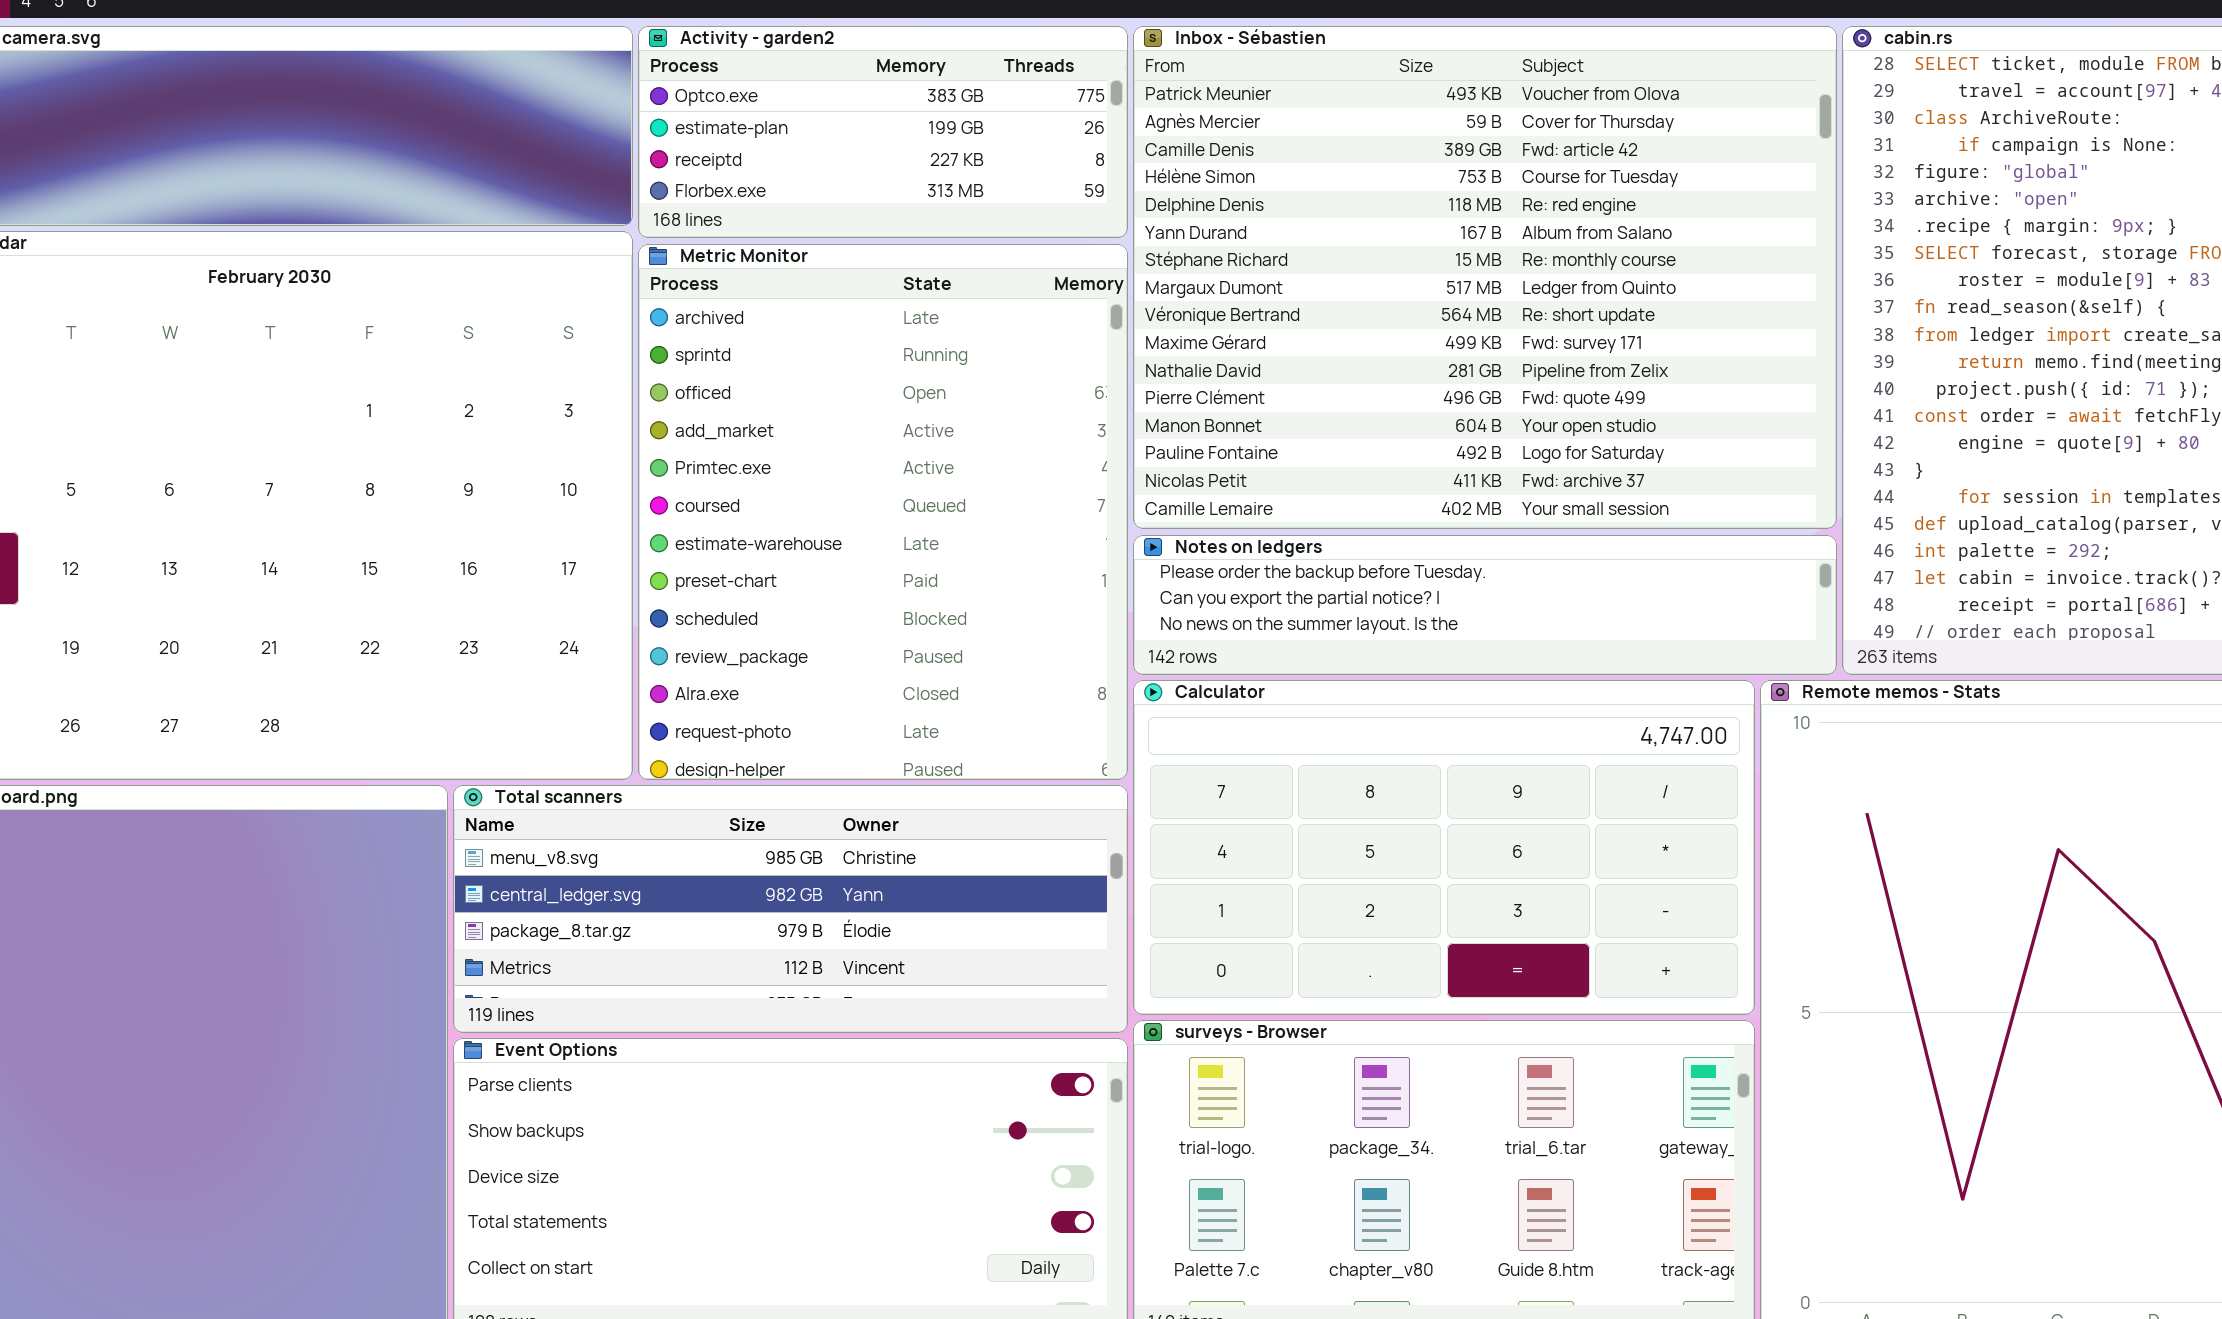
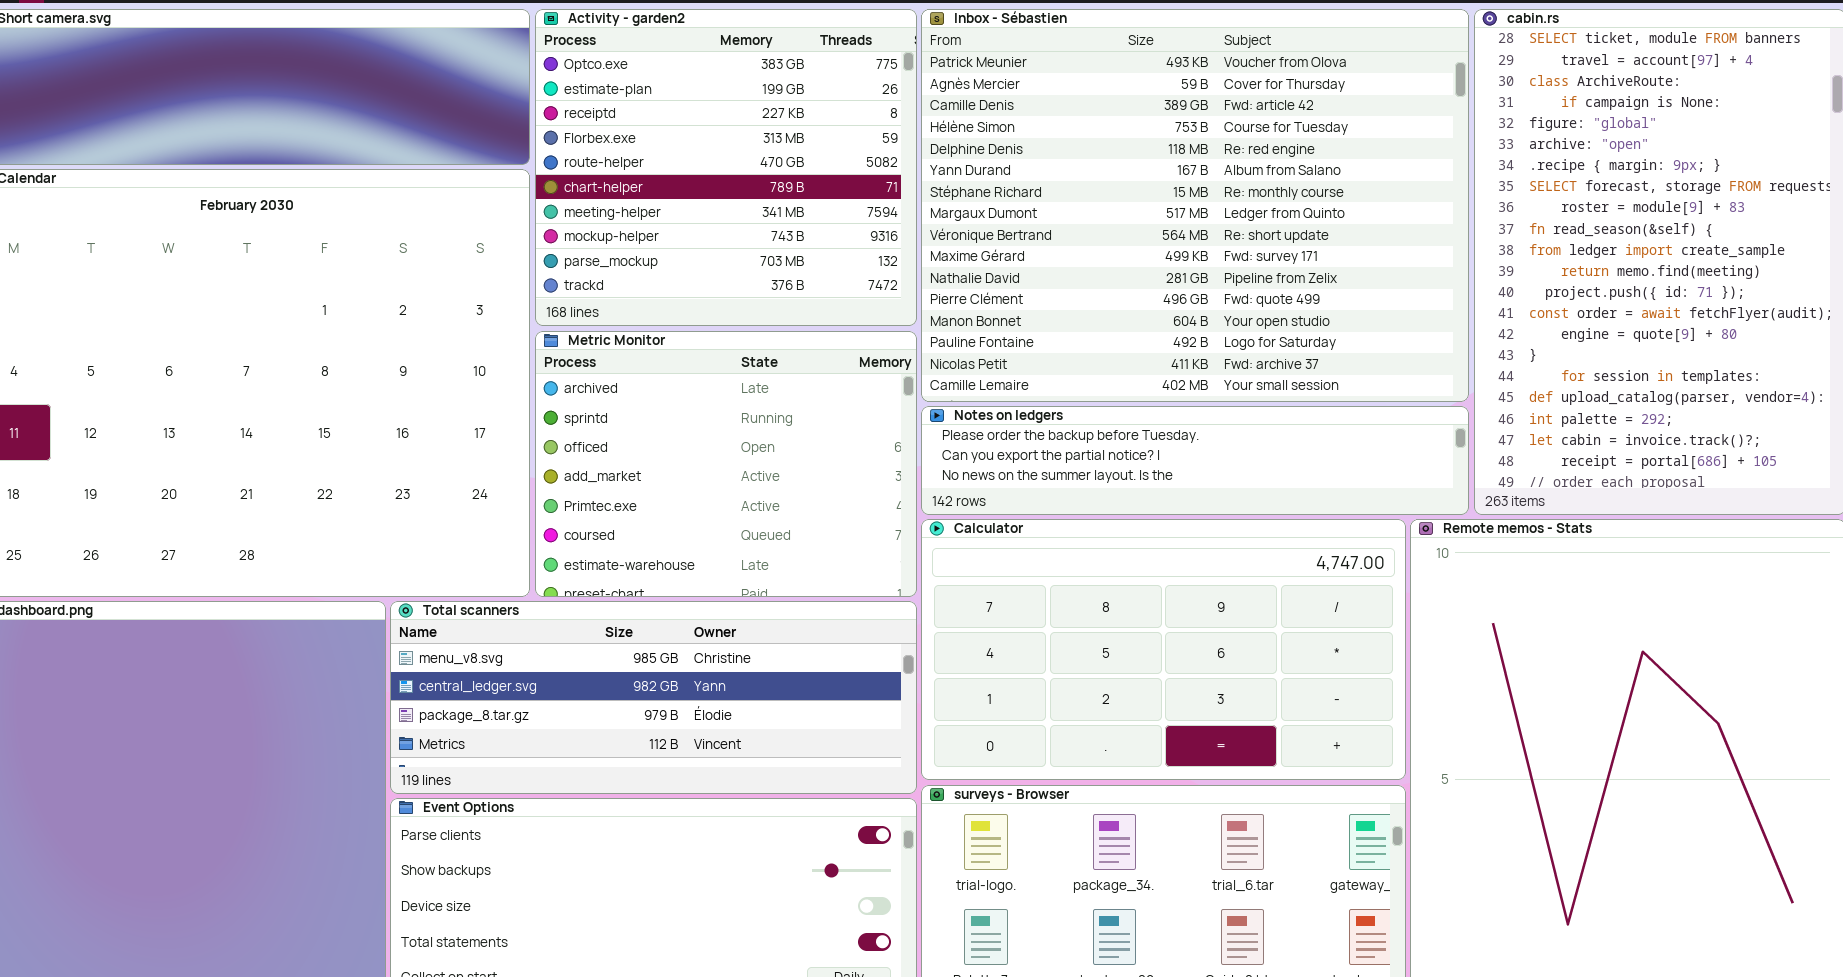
Activity - garden2: [638,26,1128,238] -> [535,9,917,326], resized
Metric Monitor: [638,244,1128,780] -> [535,331,917,597], resized

